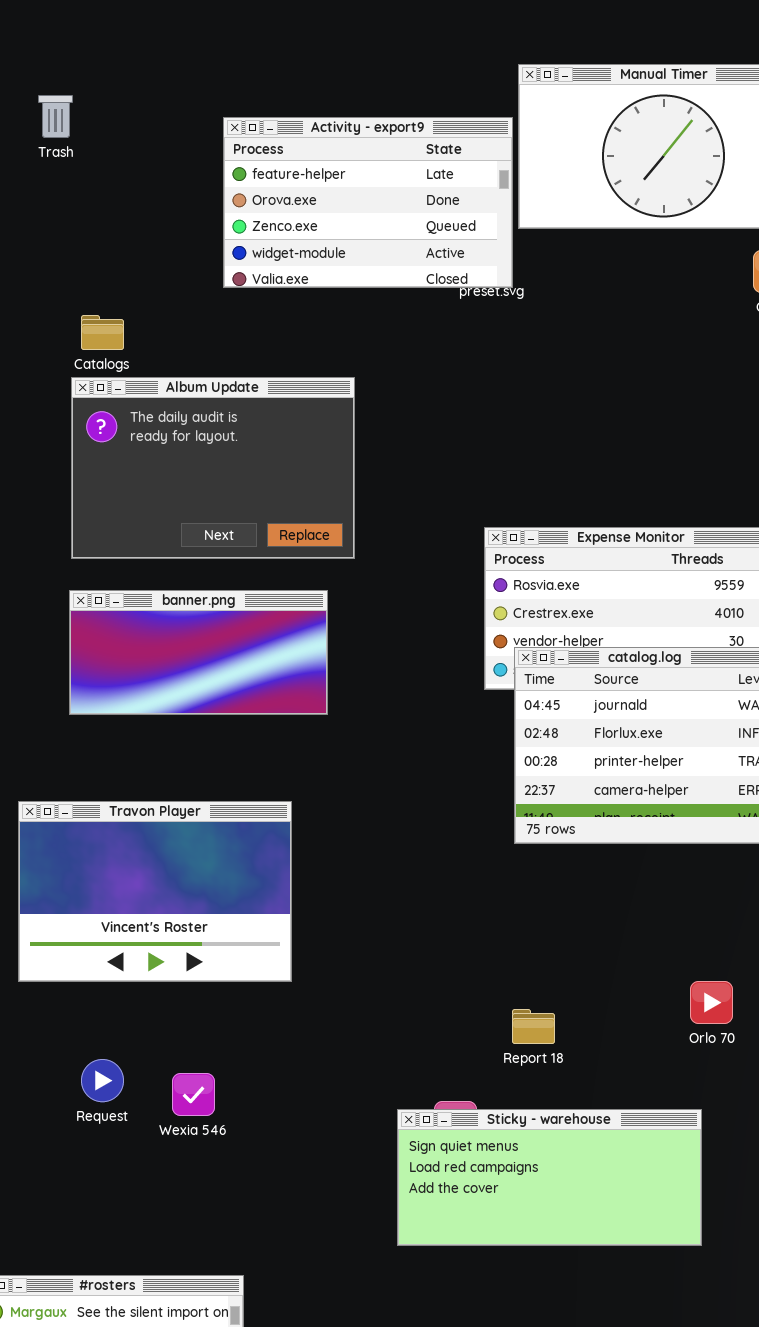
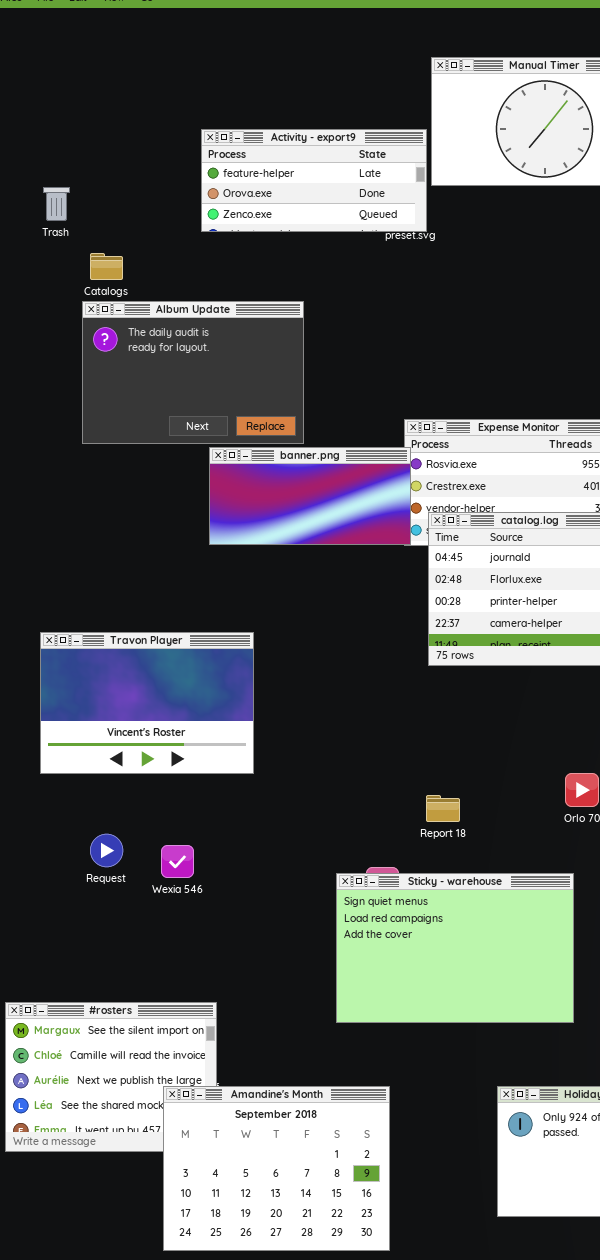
Trash: [38,95,73,138] -> [43,187,70,221], moved
Activity - export9: [223,117,513,288] -> [201,129,427,232], resized
banner.png: [69,590,328,715] -> [209,447,411,545], moved
Sticky - warehouse: [397,1109,702,1246] -> [336,873,574,1023], resized

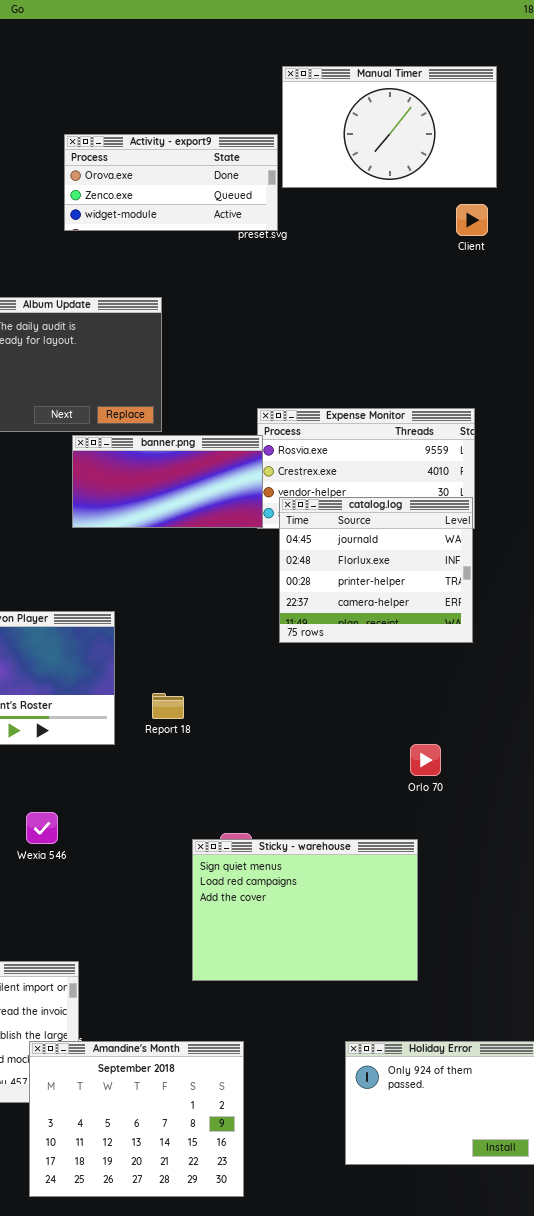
Activity - export9: [201,129,427,232] -> [64,134,278,231], scrolled down 1 row
Report 18: [426,795,460,822] -> [152,693,184,719], moved

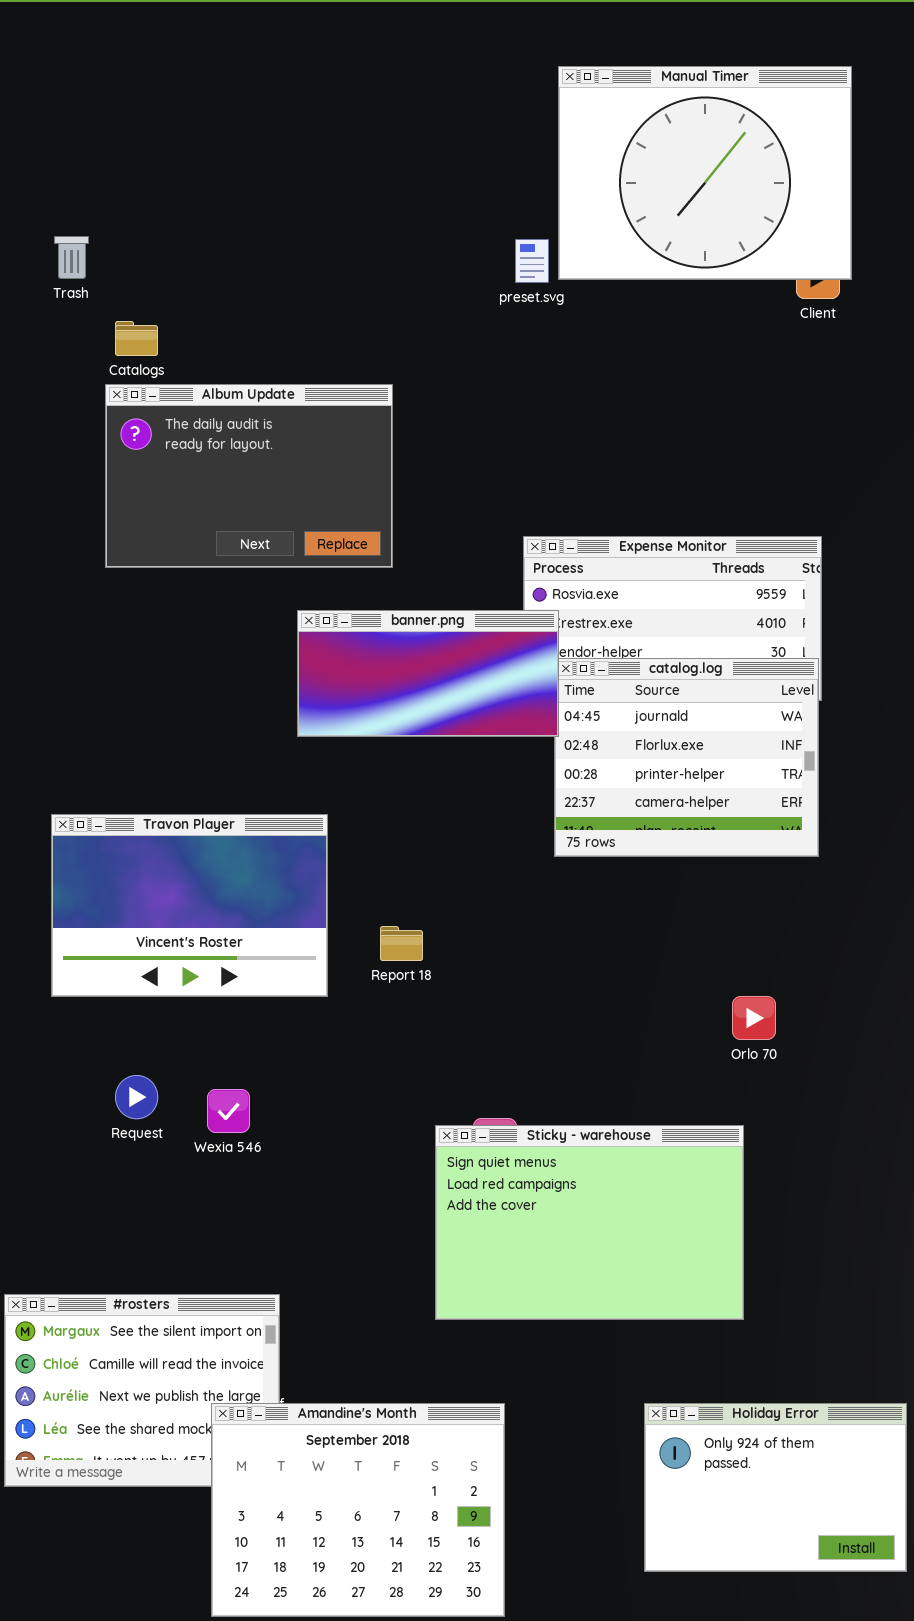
Manual Timer: [282,66,497,188] -> [558,66,852,280], resized
Activity - export9: [64,134,278,231] -> none, closed
banner.png: [72,435,263,528] -> [297,610,559,737], moved

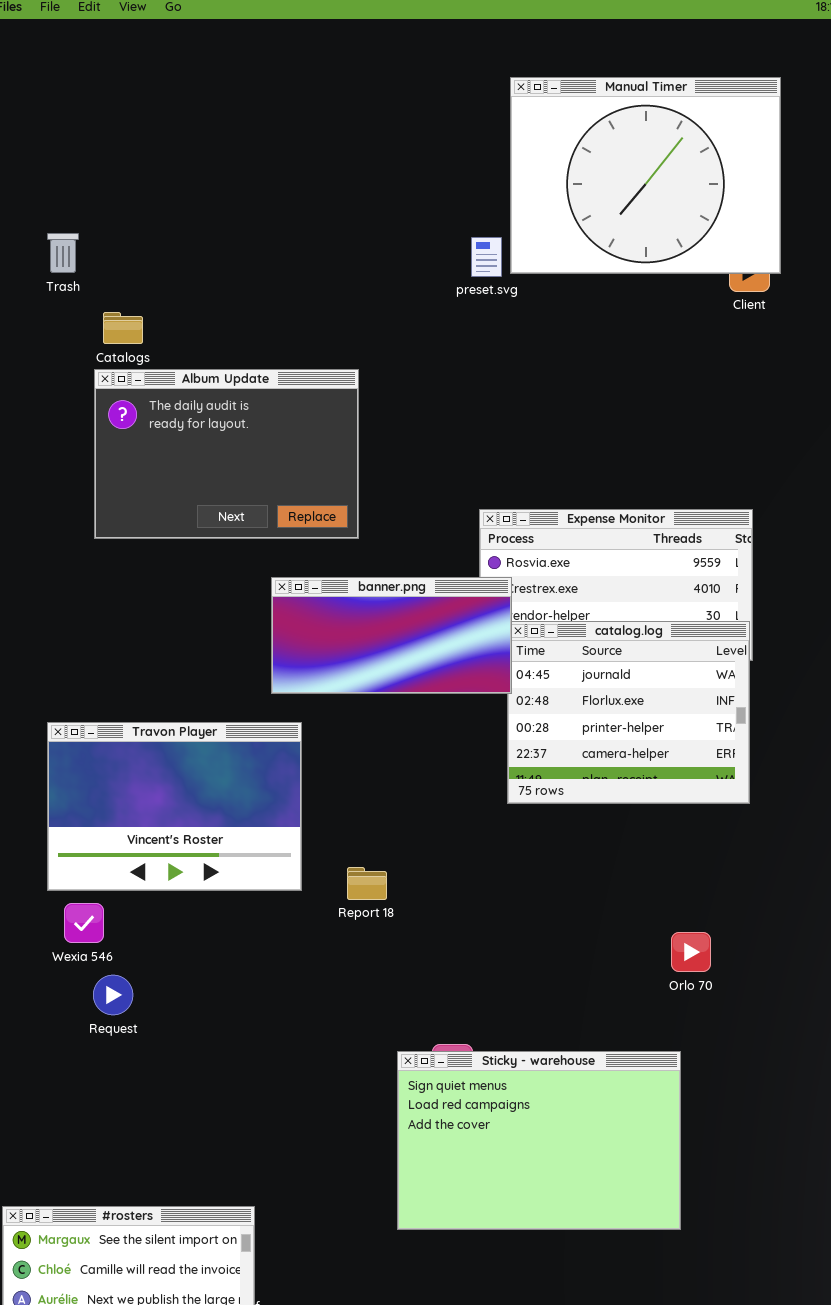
Travon Player: [51,814,328,997] -> [47,722,302,891], moved
Request: [115,1075,158,1119] -> [93,975,133,1015], moved
Wexia 546: [207,1089,250,1133] -> [64,903,104,943], moved

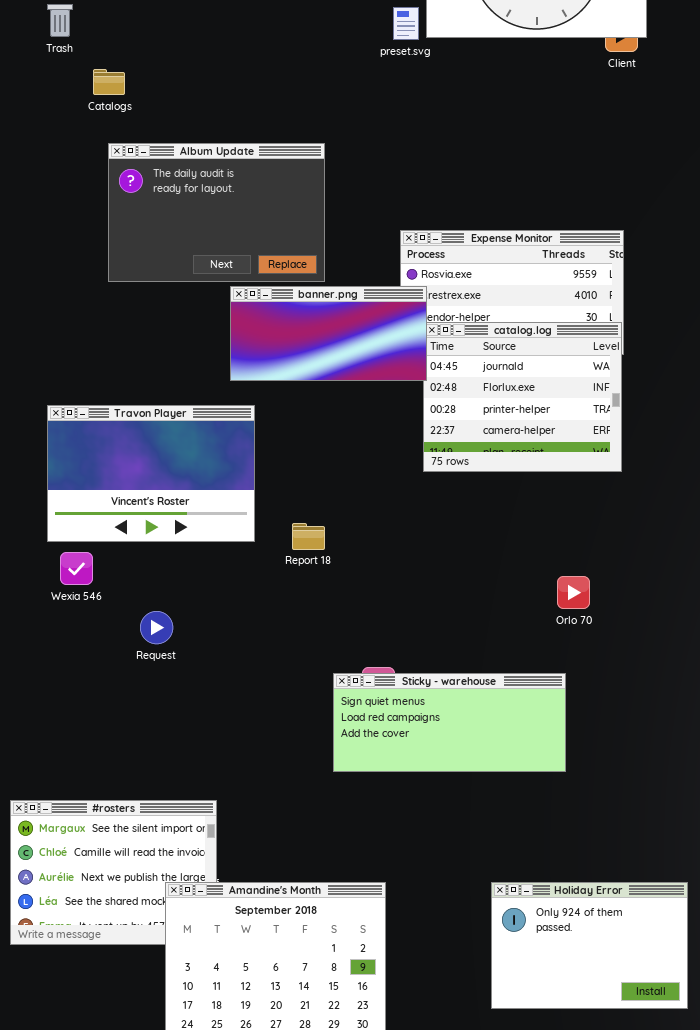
Album Update: [94,369,359,539] -> [108,143,325,282], moved
Request: [93,975,133,1015] -> [140,611,173,644], moved
Sticky - warehouse: [397,1051,681,1230] -> [333,673,566,772], resized

